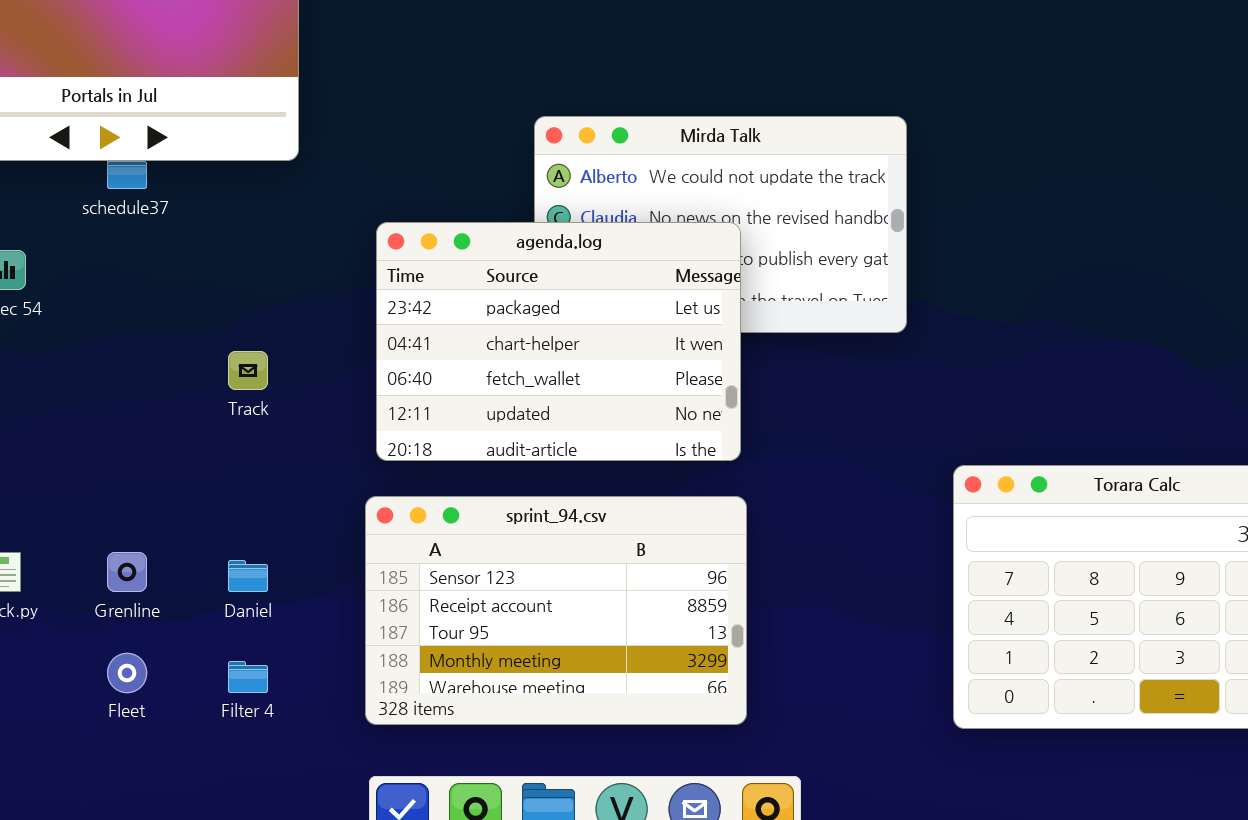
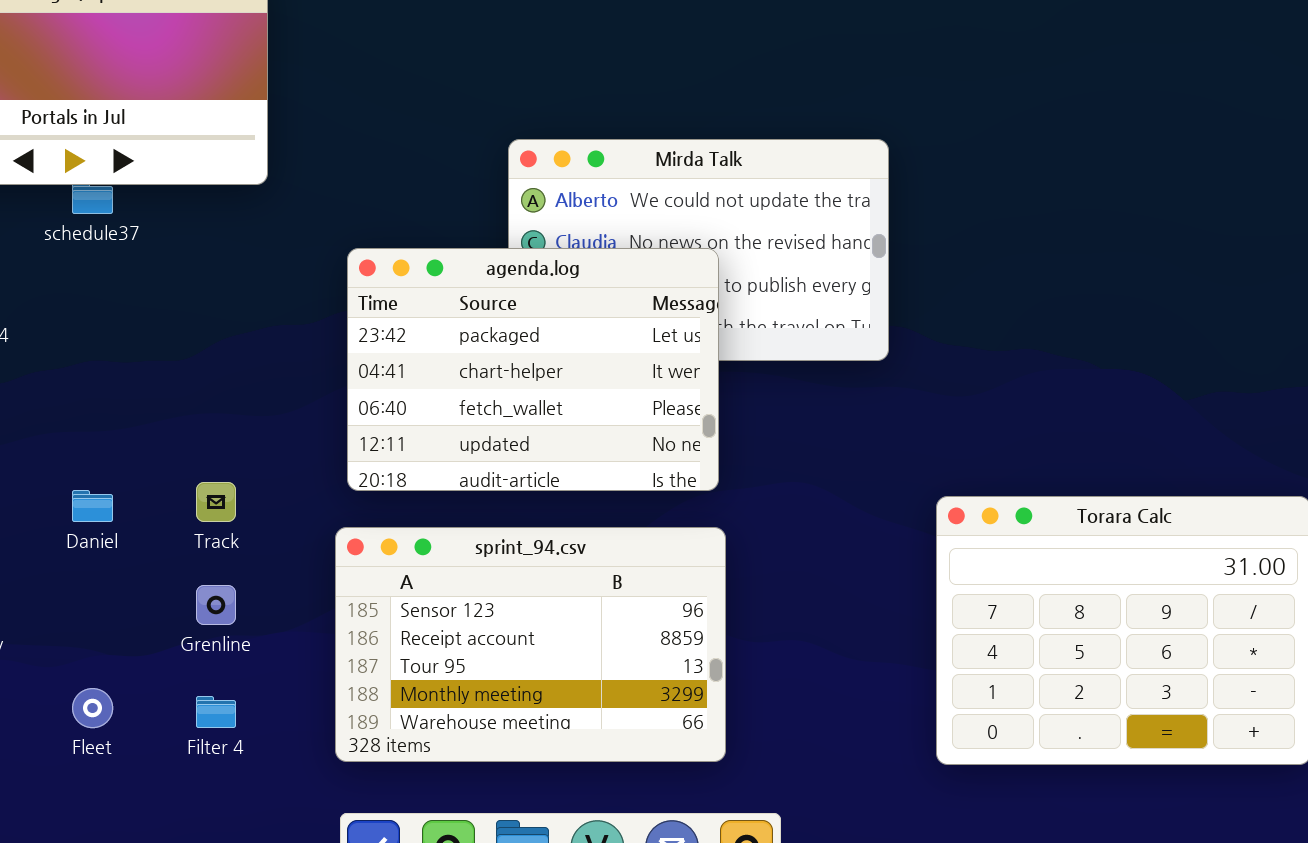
Track: [228,351,268,390] -> [196,482,236,522], moved
Grenline: [107,552,147,592] -> [196,585,236,625], moved
Daniel: [228,560,268,592] -> [72,490,113,522], moved

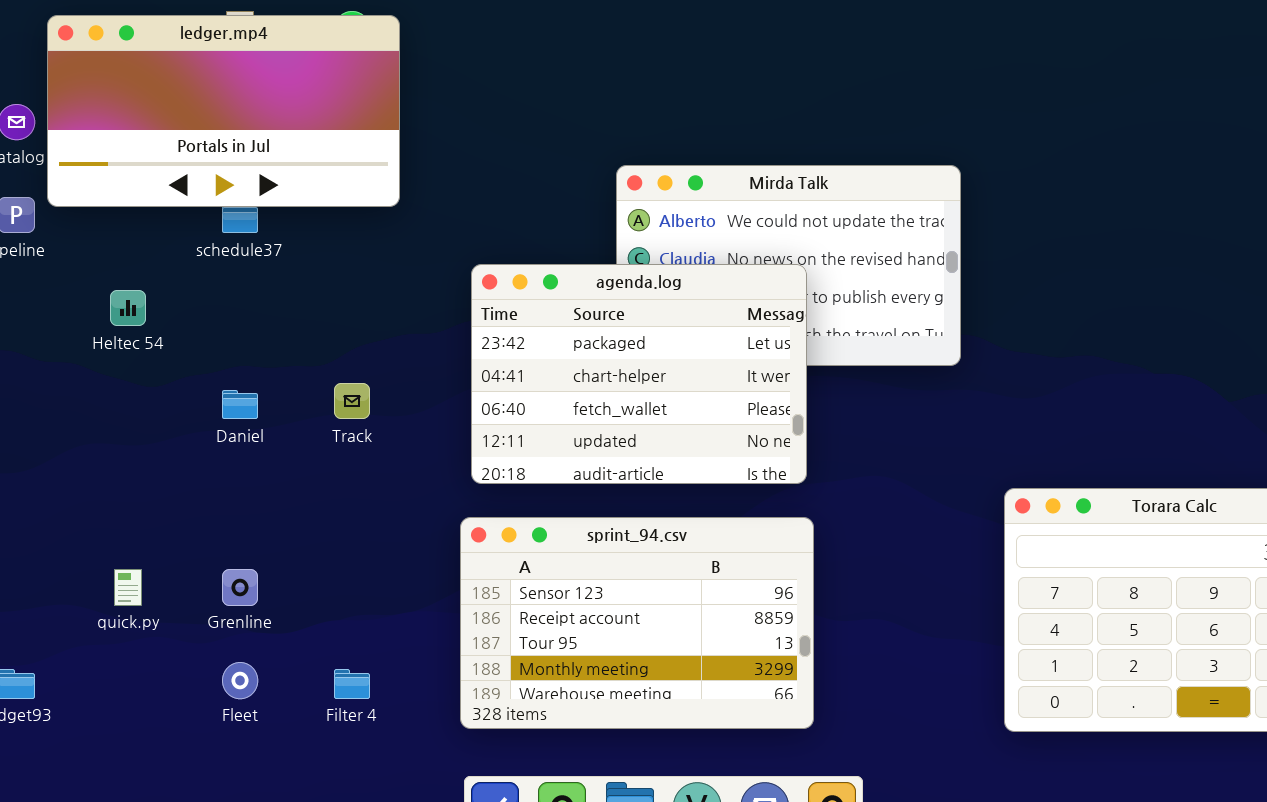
Track: [196,482,236,522] -> [334,383,370,419], moved
Daniel: [72,490,113,522] -> [222,390,258,419], moved
Grenline: [196,585,236,625] -> [222,569,258,606], moved

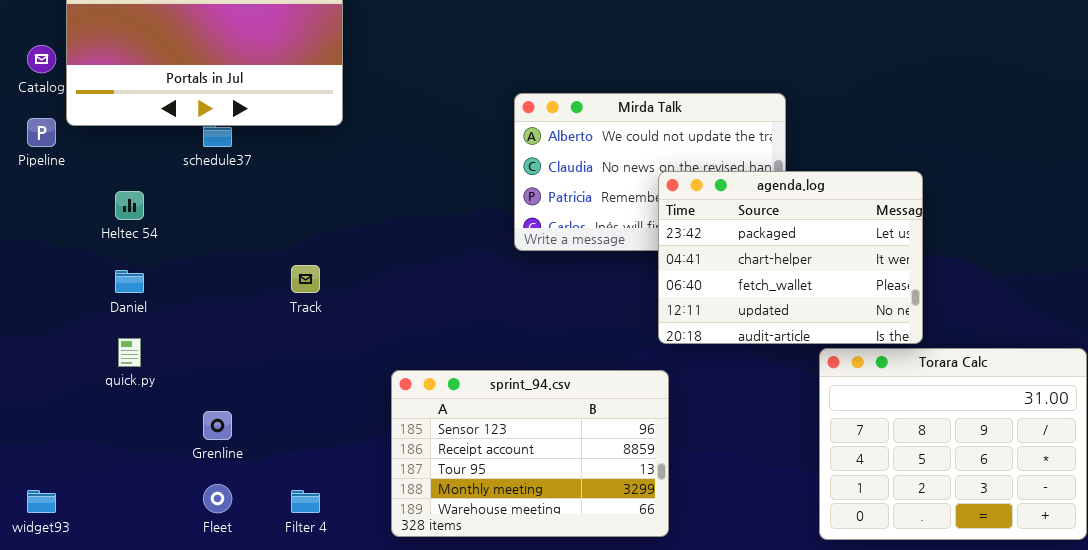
agenda.log: [471,264,807,484] -> [658,171,923,344], moved
Daniel: [222,390,258,419] -> [115,270,144,293], moved
quick.py: [114,569,142,606] -> [118,338,141,367], moved

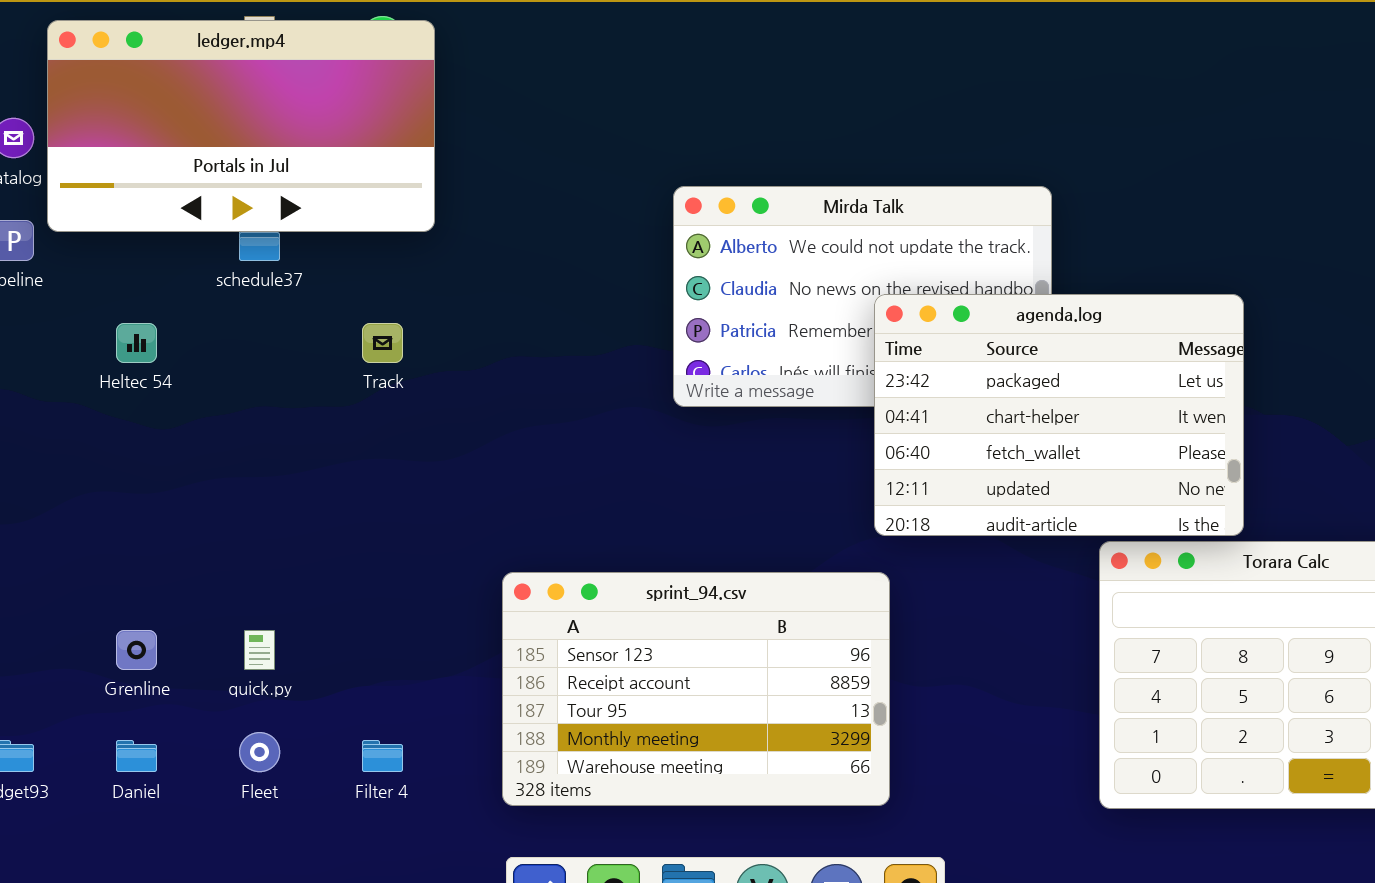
Track: [291,265,320,293] -> [362,323,403,363], moved
Daniel: [115,270,144,293] -> [116,740,157,772], moved
quick.py: [118,338,141,367] -> [244,630,275,670], moved
Grenline: [203,411,232,440] -> [116,630,157,670], moved

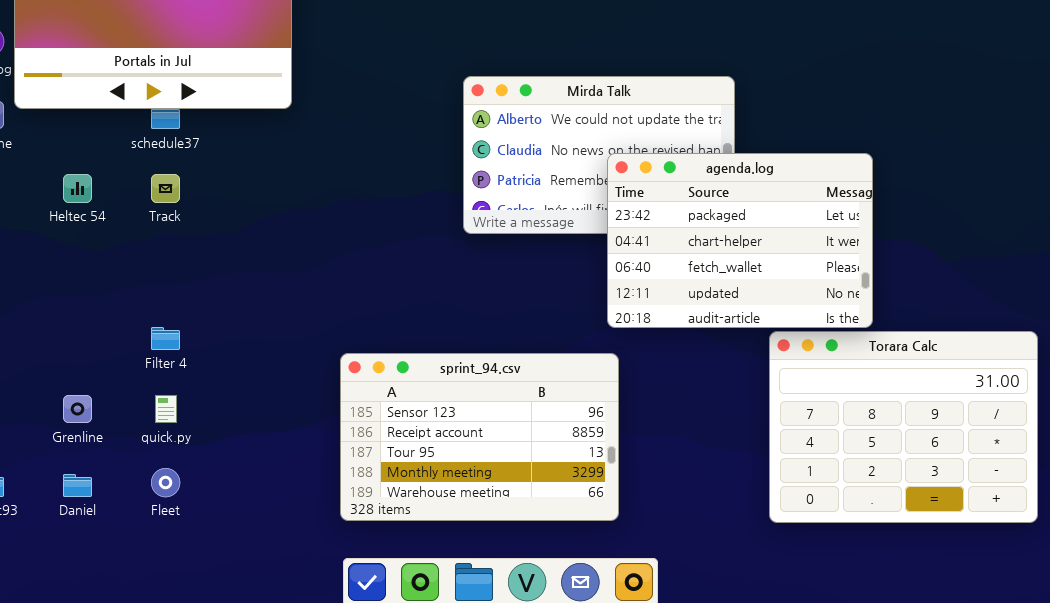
Track: [362,323,403,363] -> [151,174,180,203], moved
Filter 4: [362,740,403,772] -> [151,327,180,350], moved

